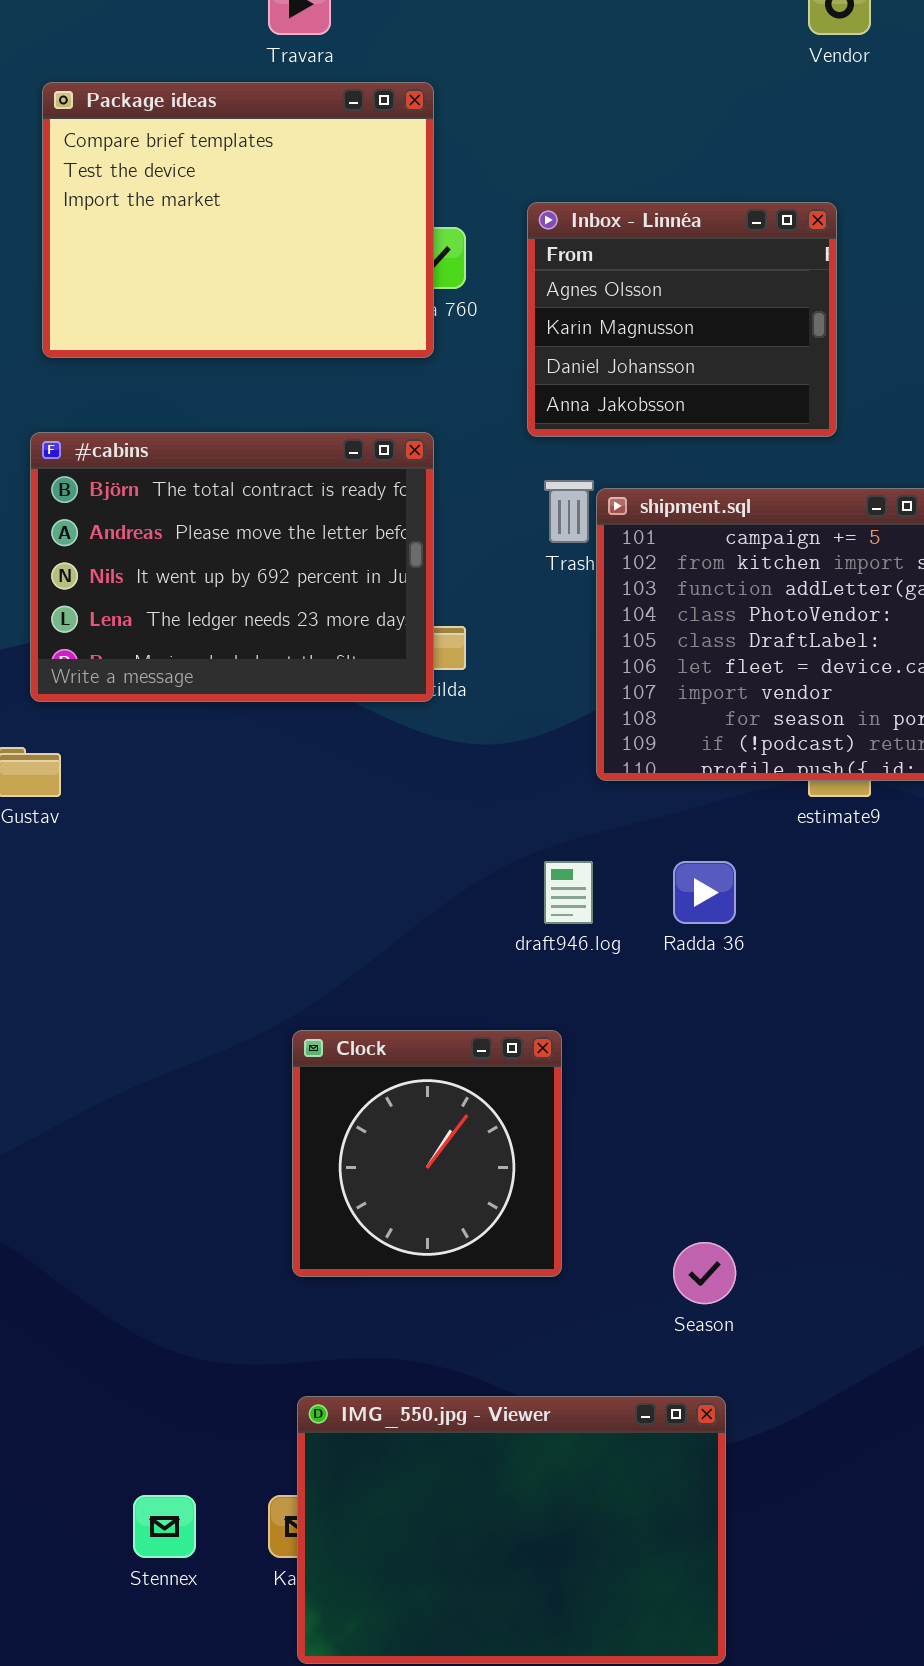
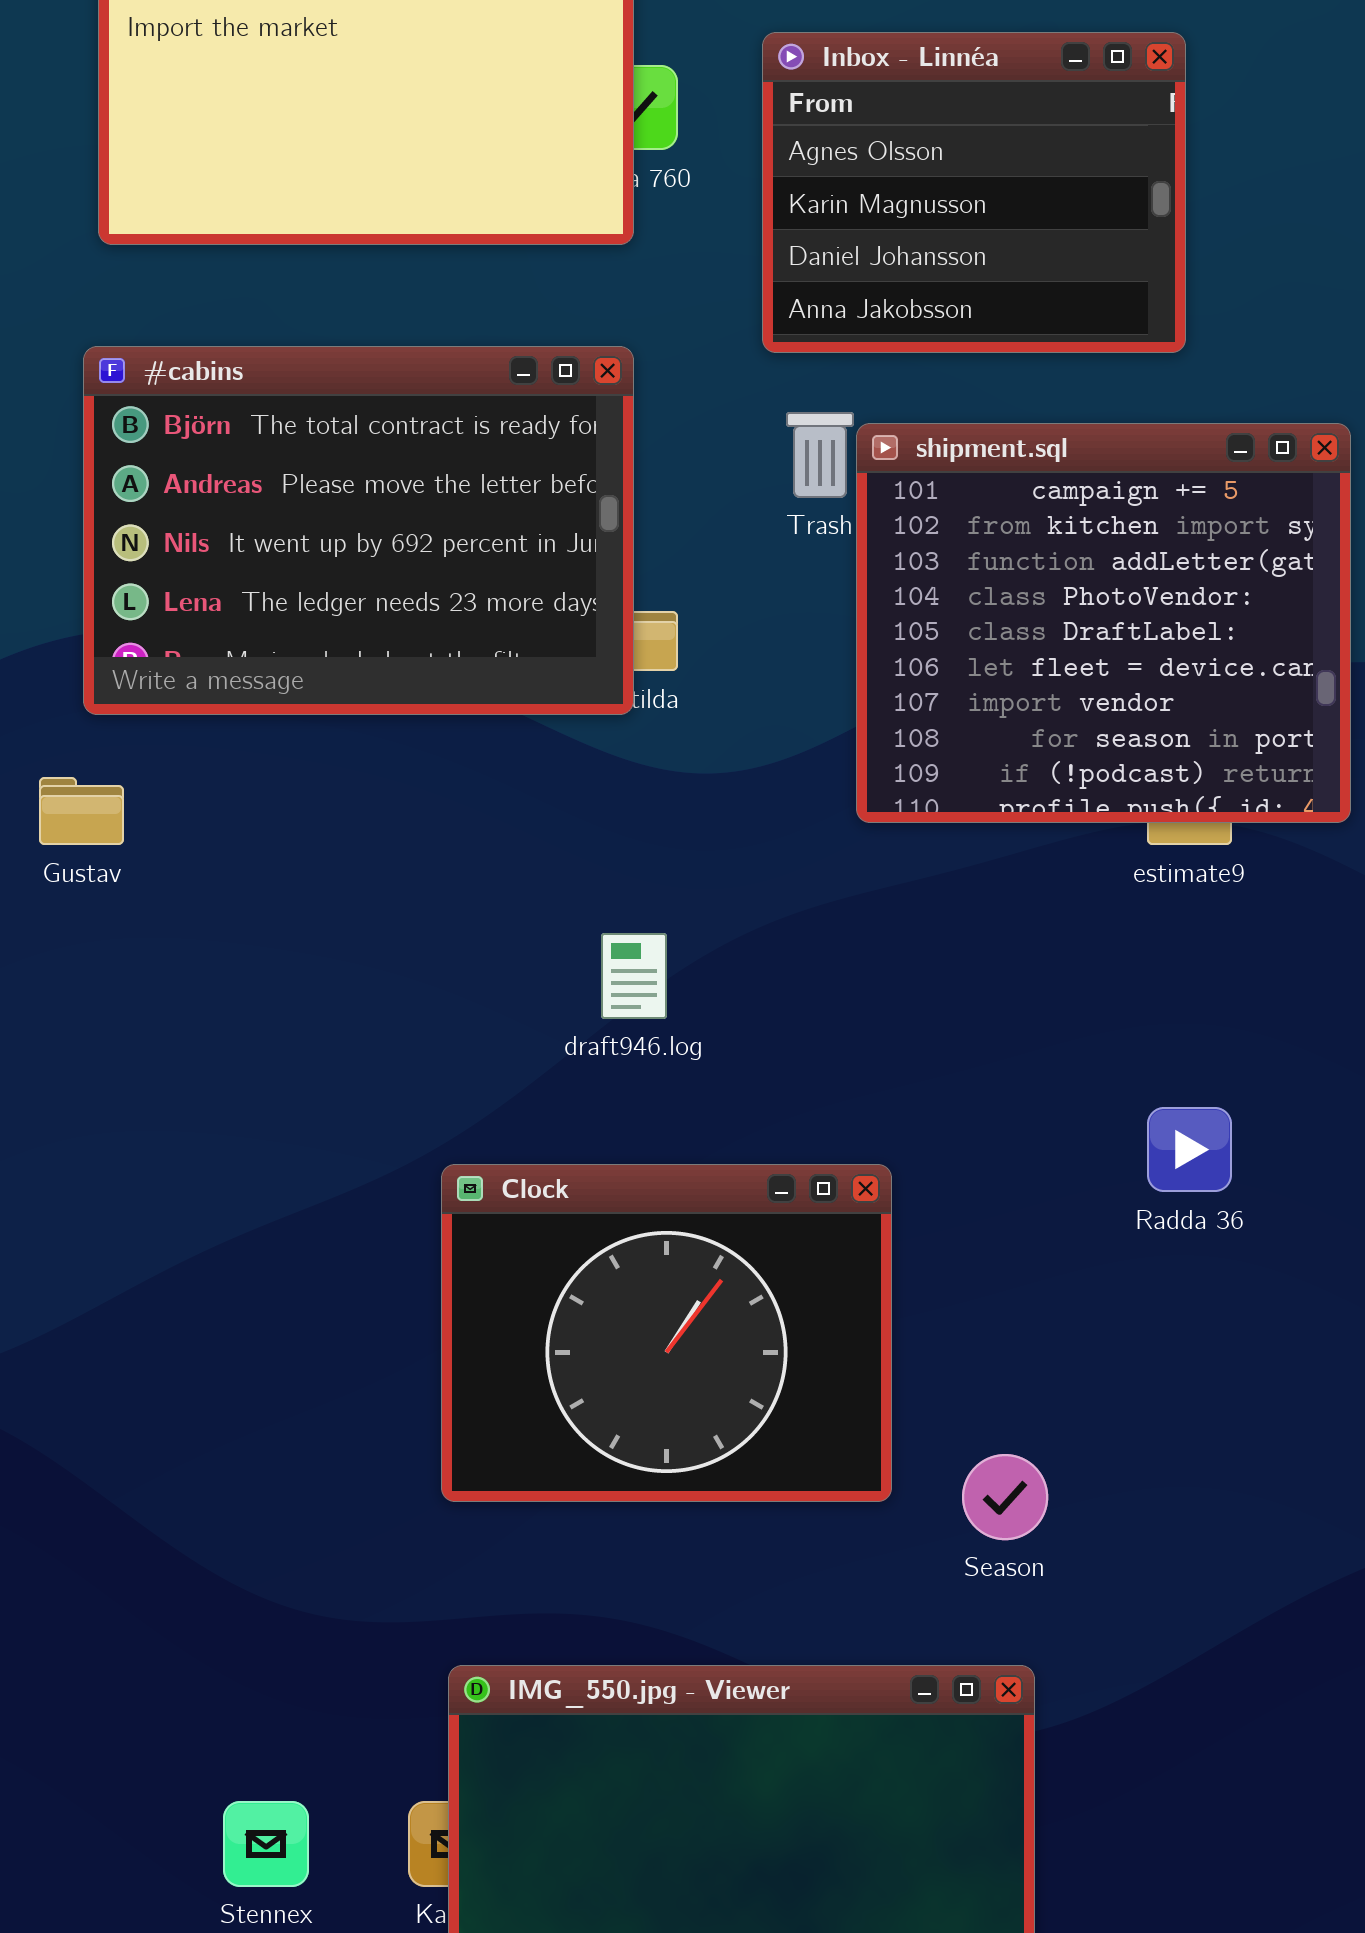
draft946.log: [544,861,593,924] -> [601,933,667,1019], moved
Radda 36: [673,861,736,924] -> [1147,1107,1232,1192], moved
Clock: [292,1030,562,1277] -> [441,1164,892,1502], resized

